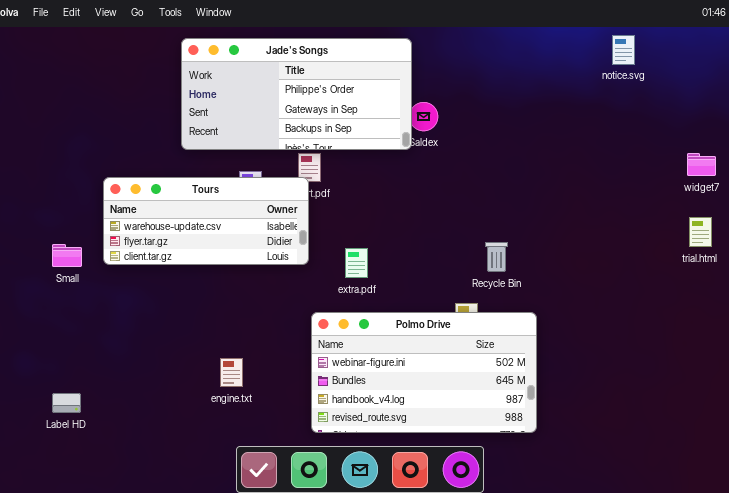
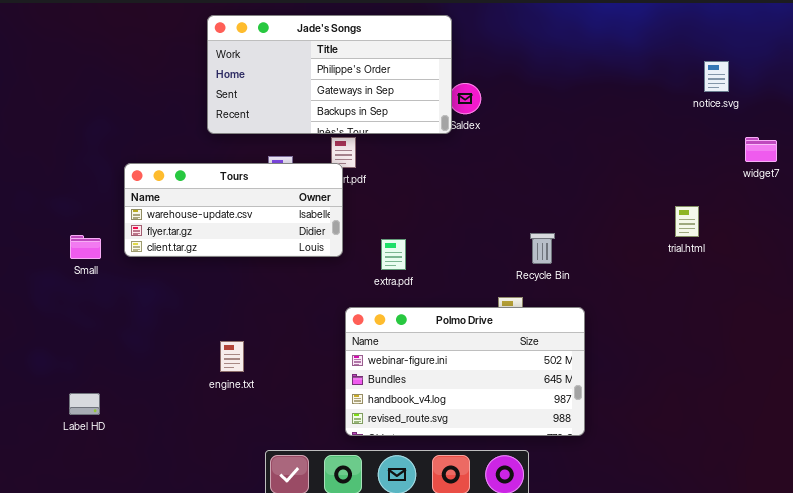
notice.svg: [612,35,635,65] -> [704,61,729,92], moved
trial.html: [689,217,712,247] -> [675,206,699,237], moved
engine.txt: [220,358,243,387] -> [220,341,244,372], moved

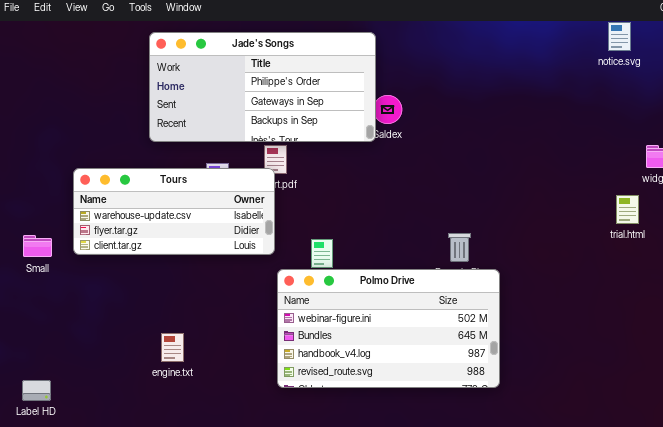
notice.svg: [704,61,729,92] -> [608,22,631,51], moved
trial.html: [675,206,699,237] -> [616,195,639,224], moved
Polmo Drive: [345,307,585,436] -> [277,269,500,388], moved

